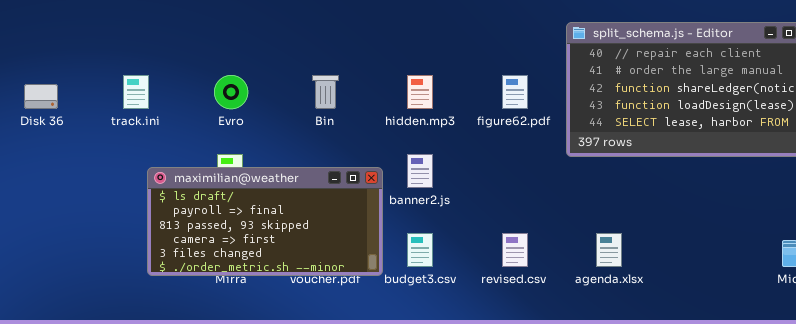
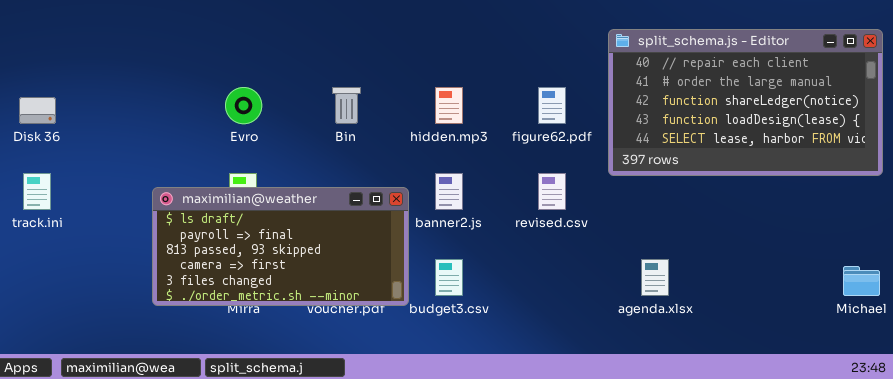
track.ini: [123,75,149,109] -> [23,173,51,210], moved
revised.csv: [502,233,528,267] -> [538,173,566,210], moved

